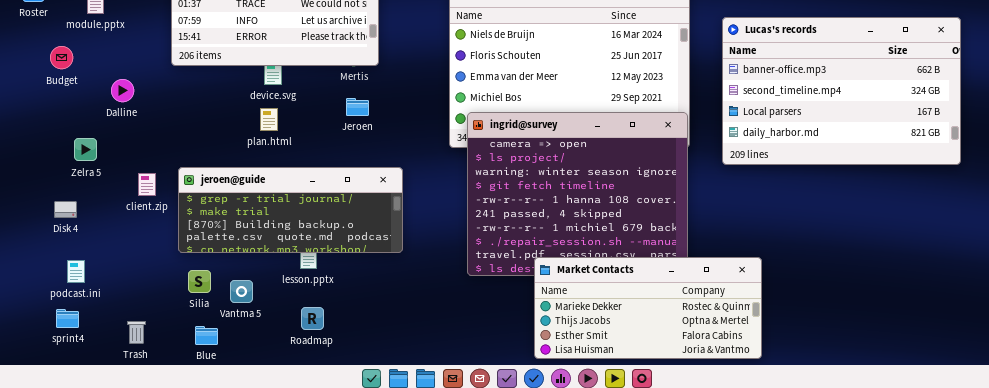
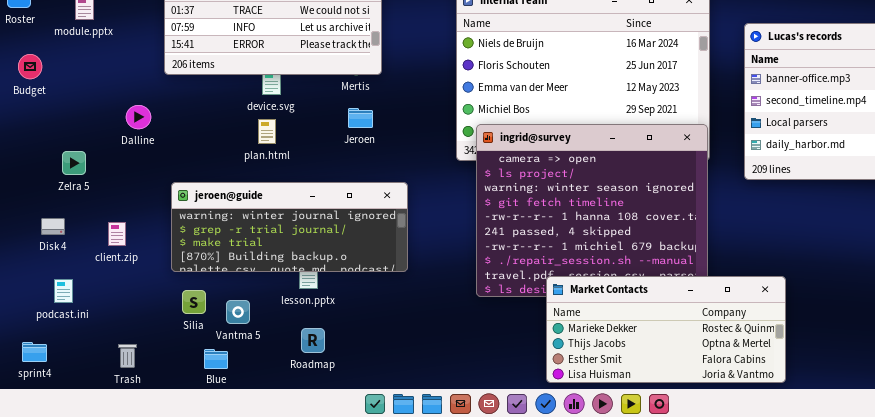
Budget: [50,46,73,69] -> [18,54,42,79], moved
Dalline: [111,79,134,102] -> [126,105,151,129], moved
jeroen@guide: [178,167,403,253] -> [171,182,408,272], scrolled up 1 row
client.zip: [138,173,156,196] -> [108,222,126,246], moved
sprint4: [56,309,79,328] -> [22,342,47,362], moved
Blue: [195,326,218,345] -> [204,349,228,369], moved

